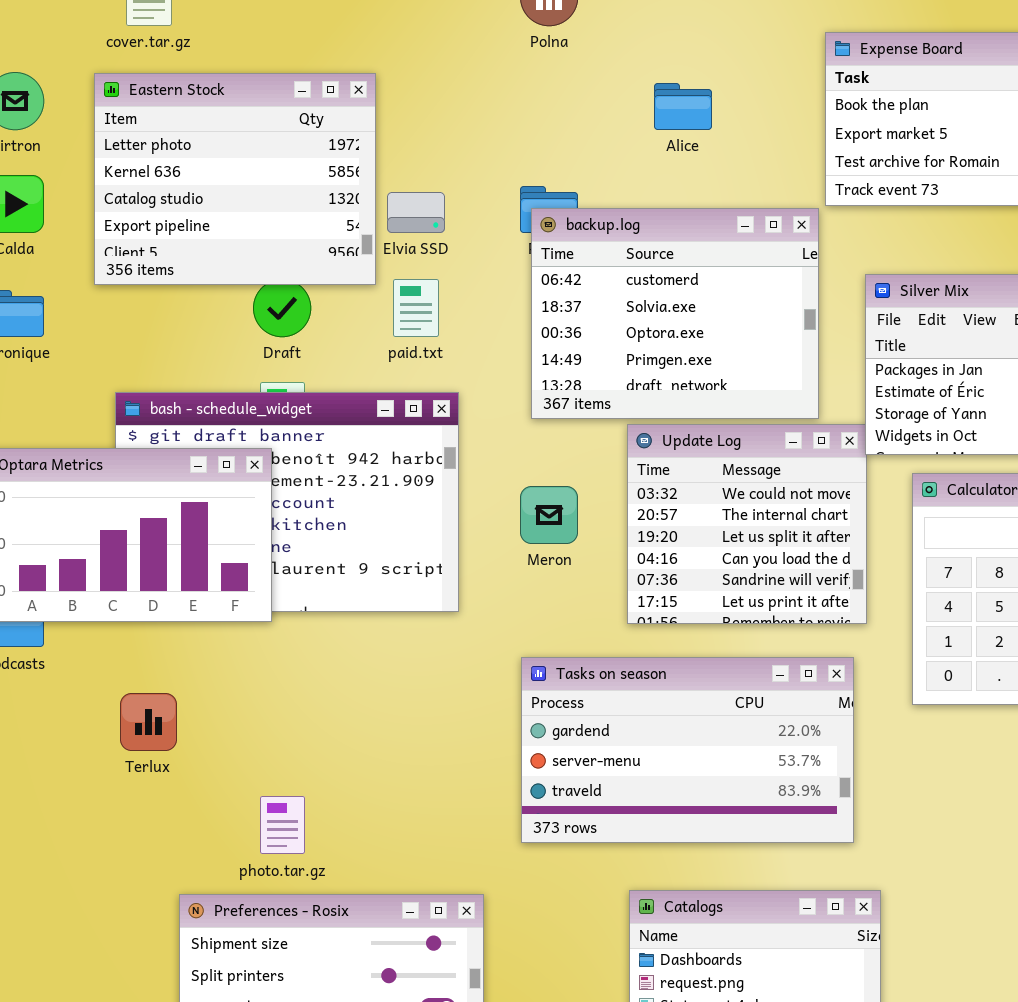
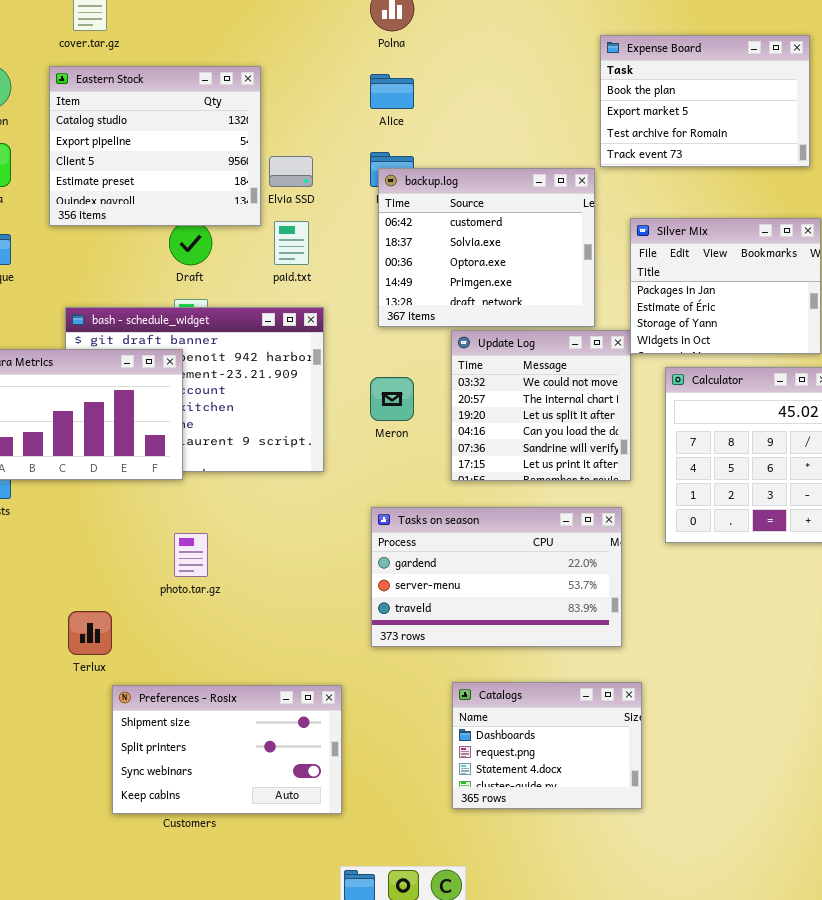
Eastern Stock: [94,73,376,285] -> [49,66,261,226], scrolled down 2 rows
Alice: [654,83,712,130] -> [370,74,414,109], moved
Terlux: [120,693,177,751] -> [68,611,112,655], moved
photo.tar.gz: [260,796,305,854] -> [174,533,208,577], moved

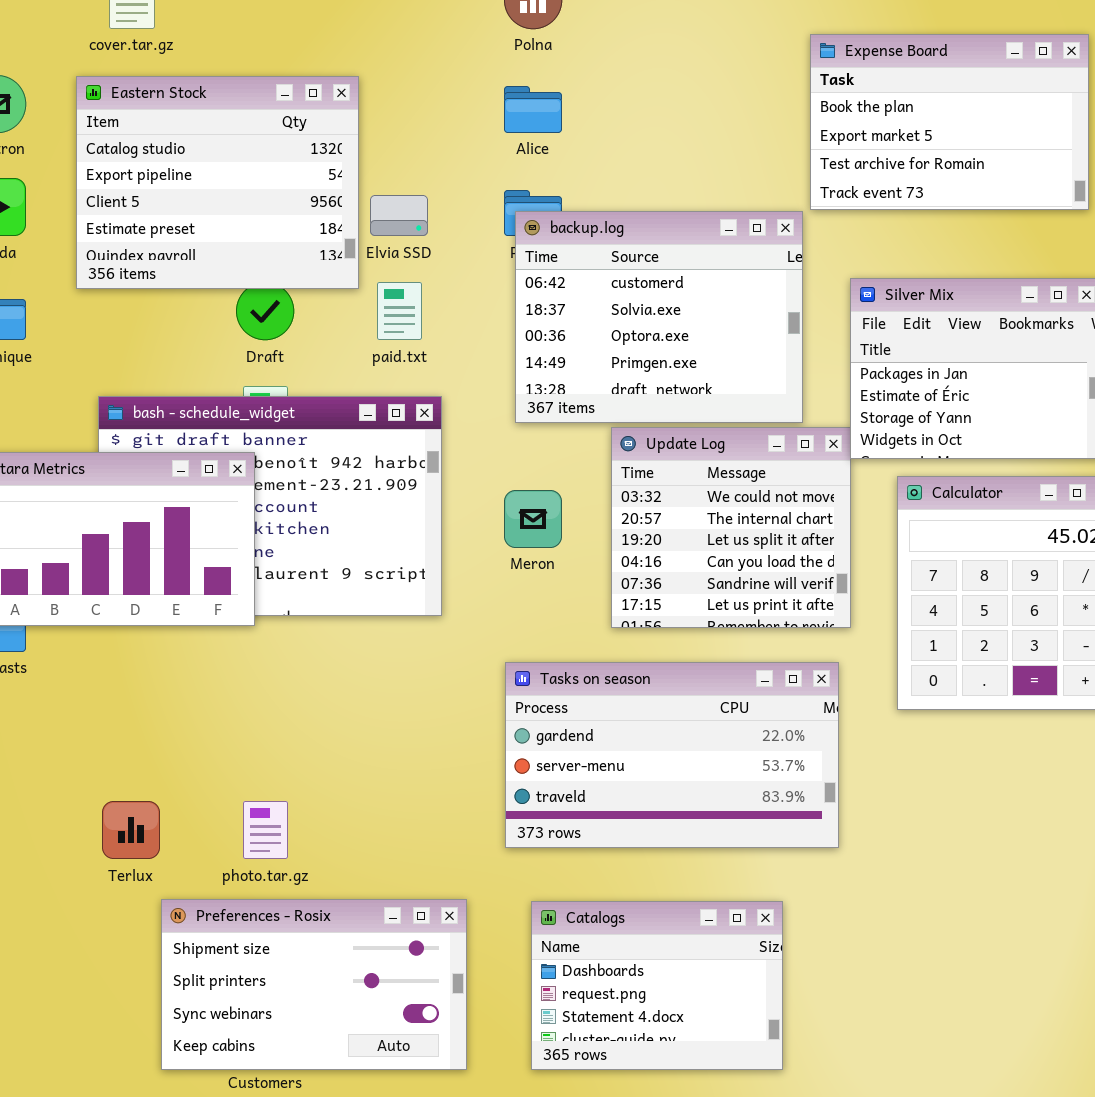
photo.tar.gz: [174,533,208,577] -> [243,801,288,859], moved
Catalogs: [452,682,642,809] -> [531,901,783,1070], moved

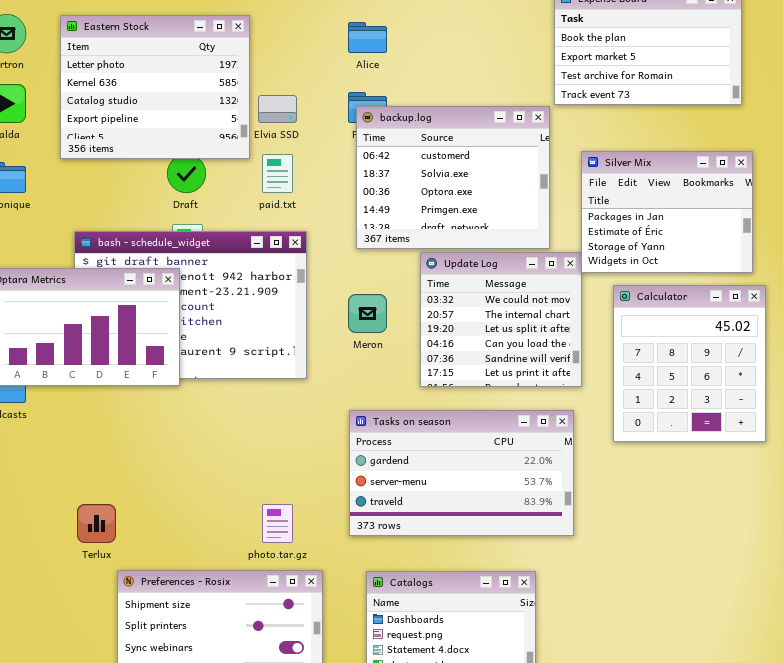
Eastern Stock: [76,76,359,289] -> [60,15,250,159], scrolled up 2 rows
photo.tar.gz: [243,801,288,859] -> [262,504,293,543], moved

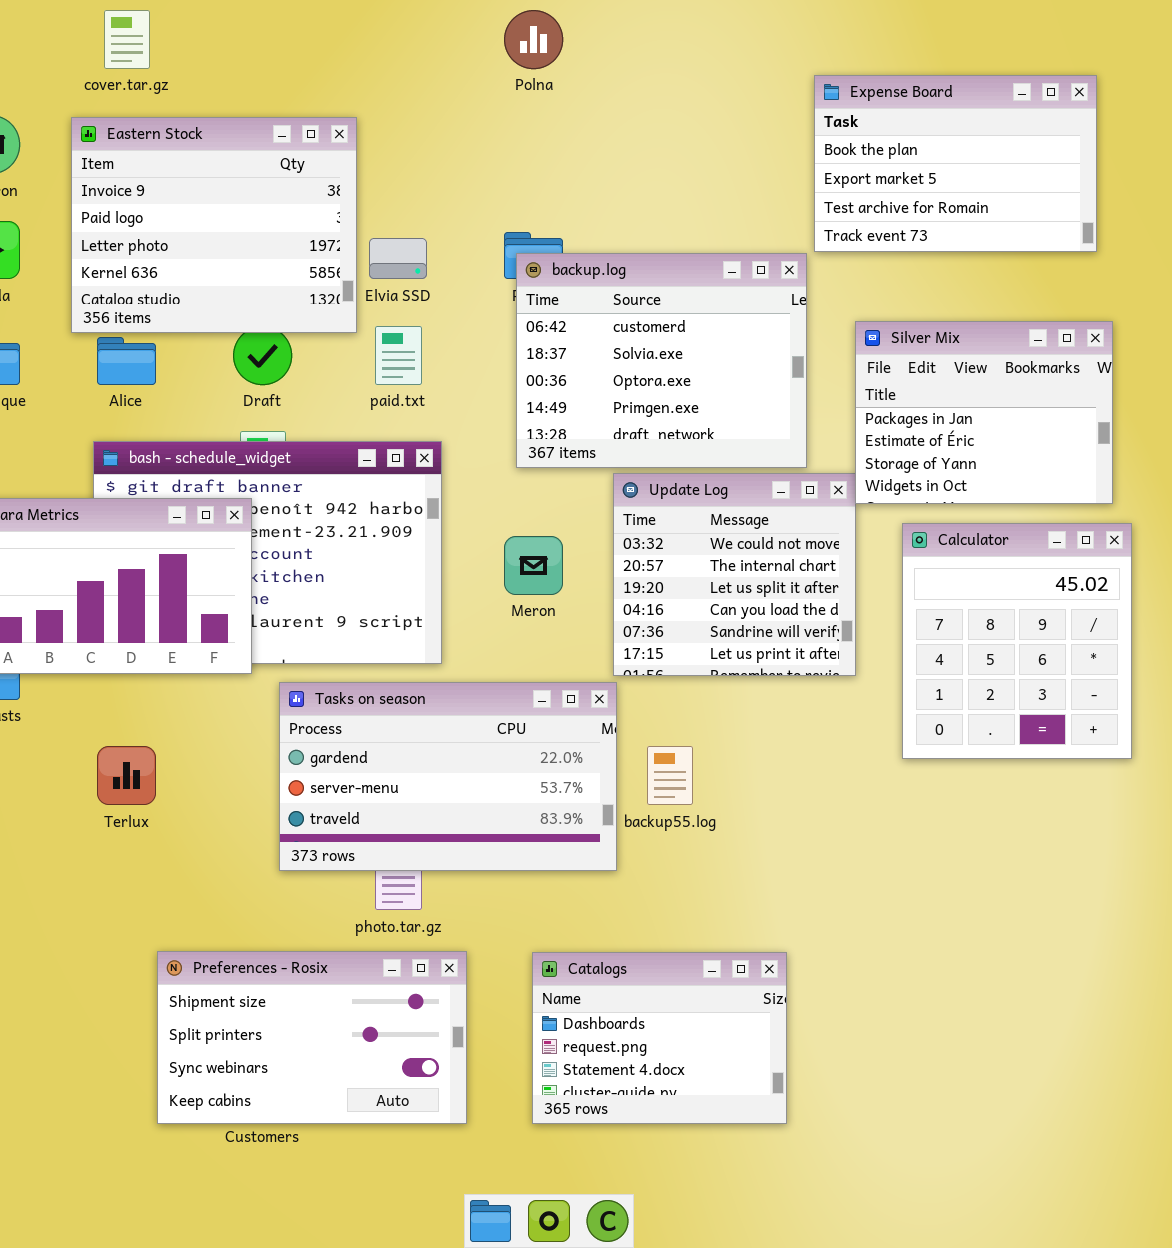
Eastern Stock: [60,15,250,159] -> [71,117,357,333], scrolled up 2 rows
Alice: [348,22,387,53] -> [97,337,156,385], moved
Tasks on season: [349,410,574,536] -> [279,682,617,871], moved
Terlux: [77,504,116,543] -> [97,746,156,805], moved

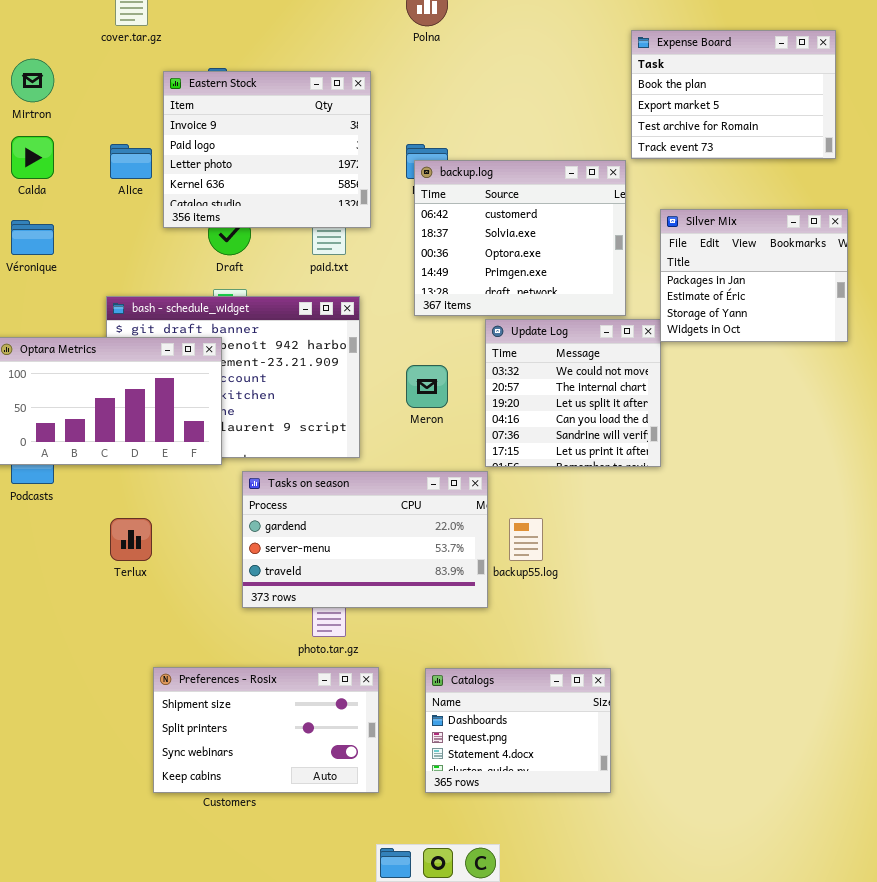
Eastern Stock: [71,117,357,333] -> [163,71,371,228], moved
Alice: [97,337,156,385] -> [110,144,152,179], moved
Calculator: [902,523,1132,759] -> none, closed

